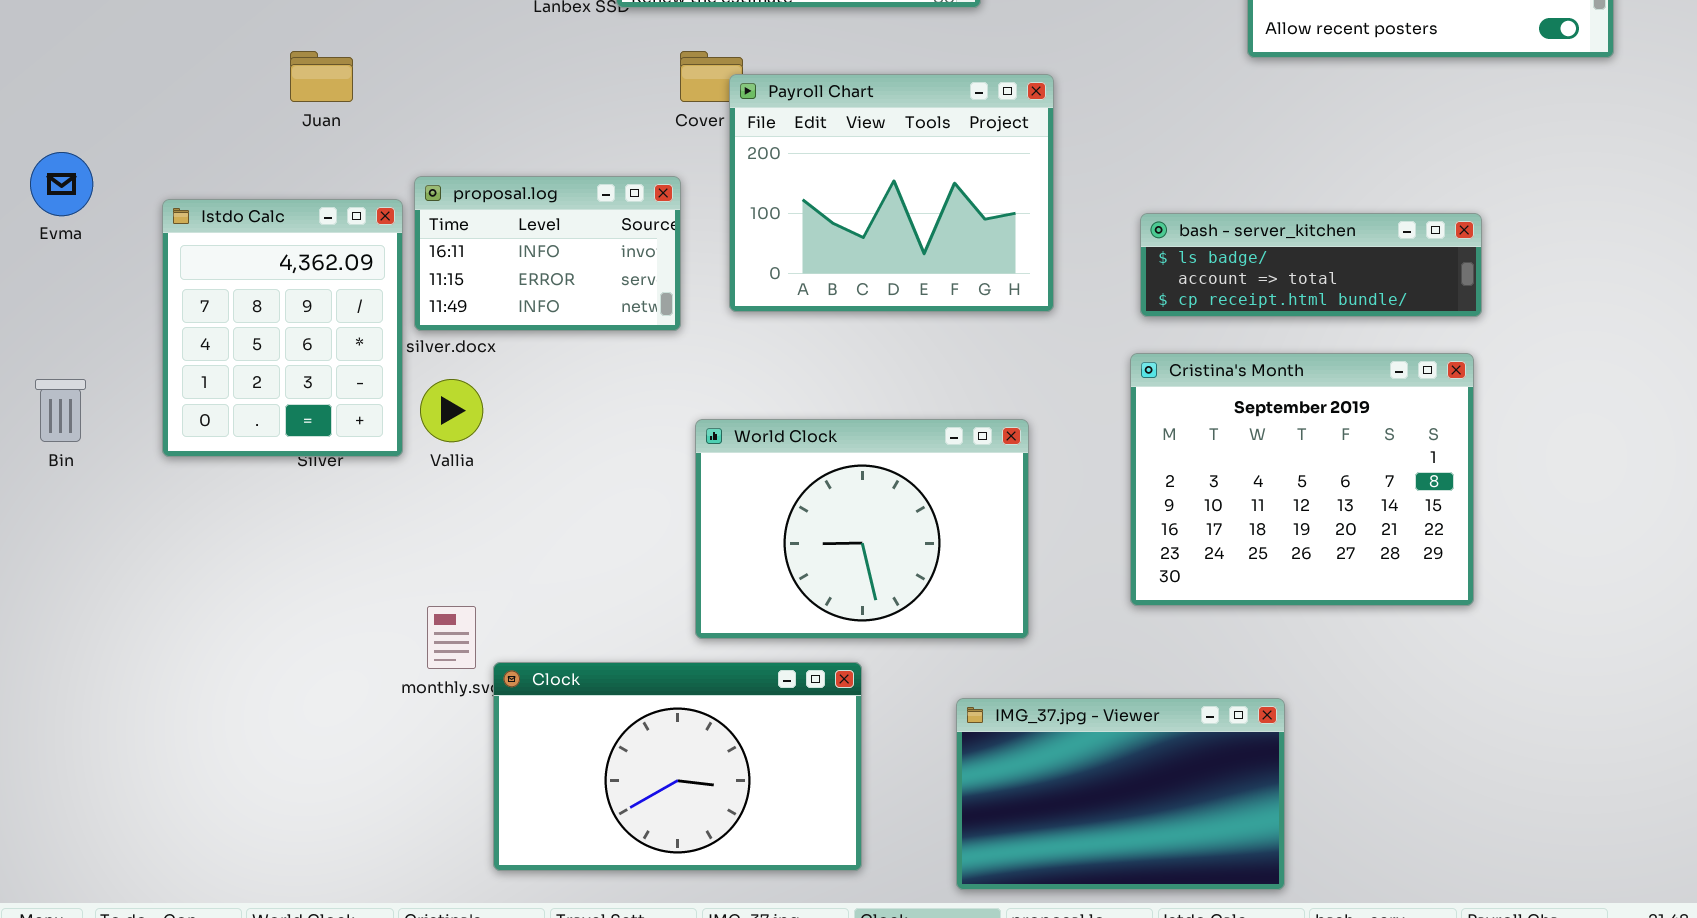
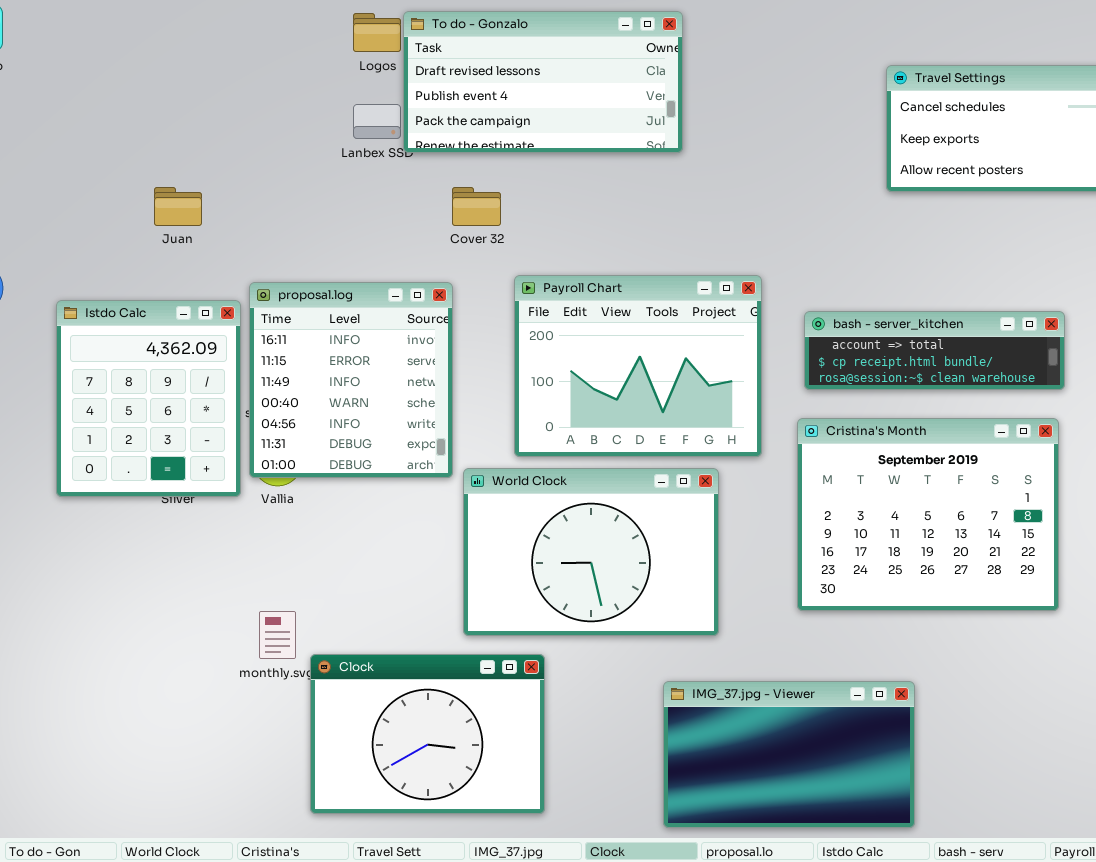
Payroll Chart: [729,74,1054,312] -> [514,275,762,457], moved
proposal.log: [414,176,681,331] -> [249,282,453,478], resized
bash - server_kitchen: [1140,213,1482,317] -> [804,311,1065,390], scrolled down 1 row
Clock: [493,662,862,871] -> [310,654,545,814], resized

